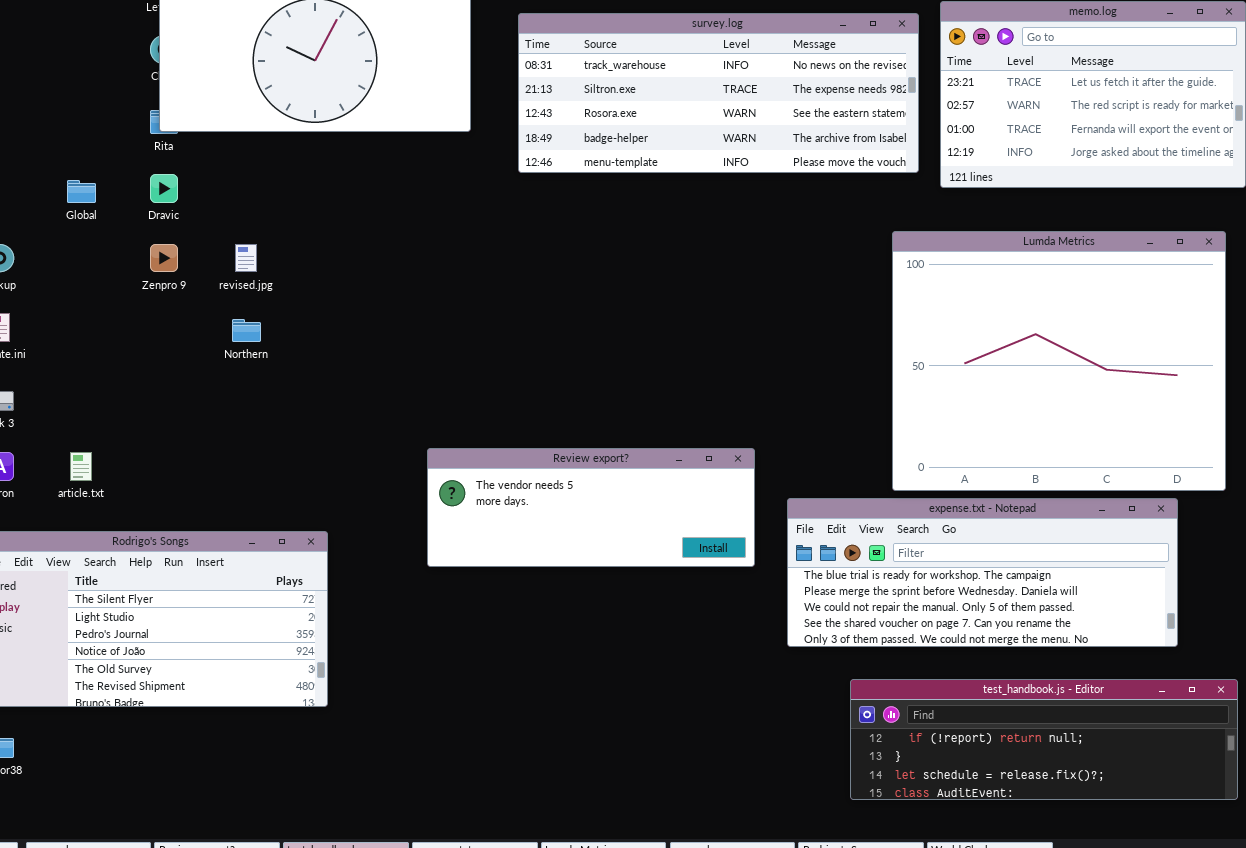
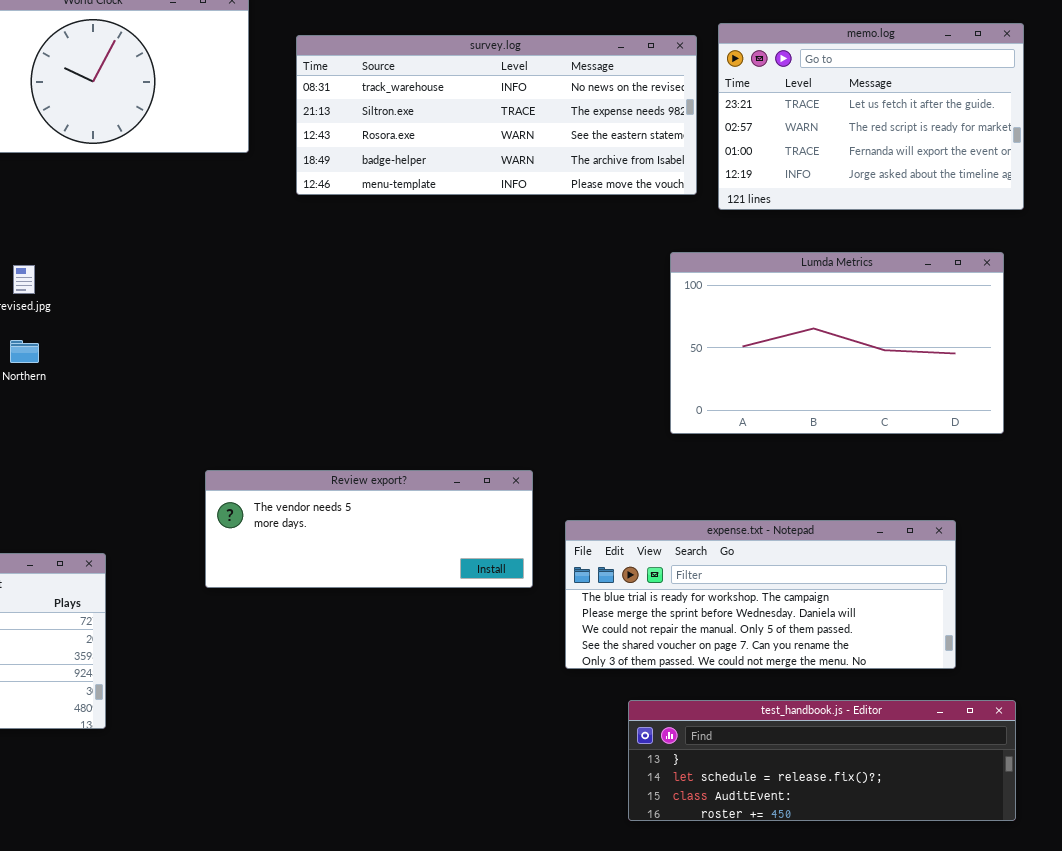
Lumda Metrics: [892,231,1226,491] -> [670,252,1004,434], resized
test_handbook.js - Editor: [850,679,1238,800] -> [628,700,1016,821], scrolled down 1 row

